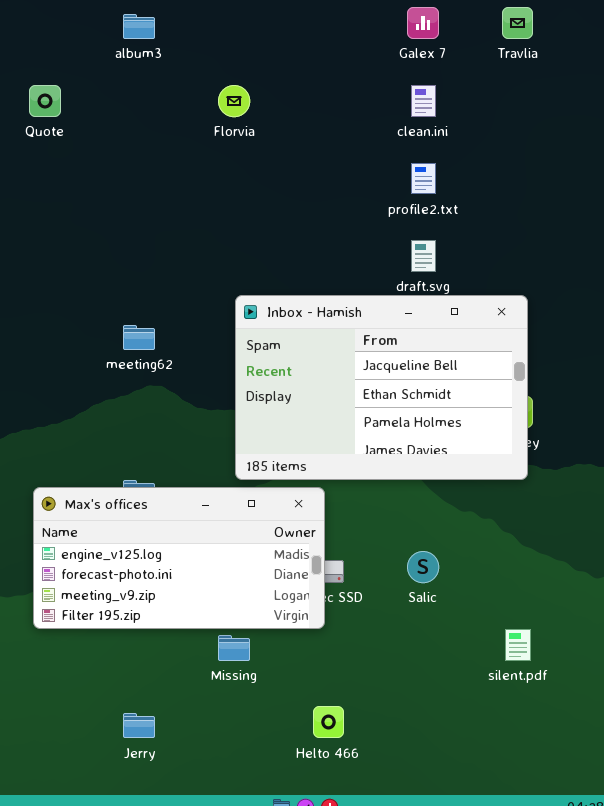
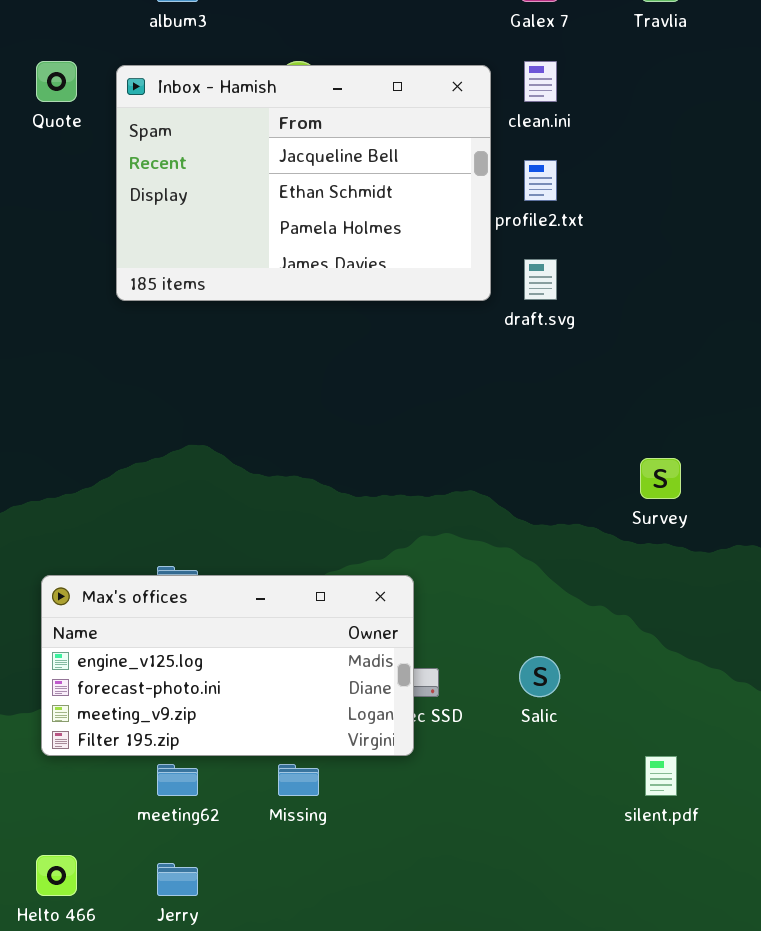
Inbox - Hamish: [235,295,528,480] -> [116,65,491,301], moved
meeting62: [123,325,155,350] -> [157,764,198,796], moved
Helto 466: [313,706,344,738] -> [36,855,77,896], moved

